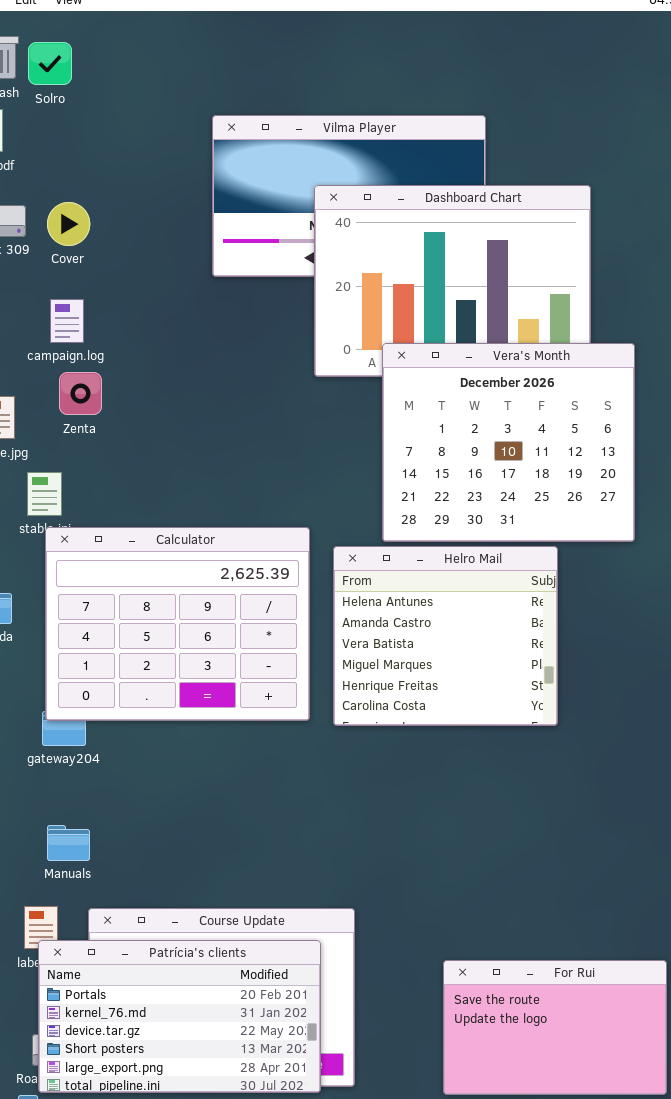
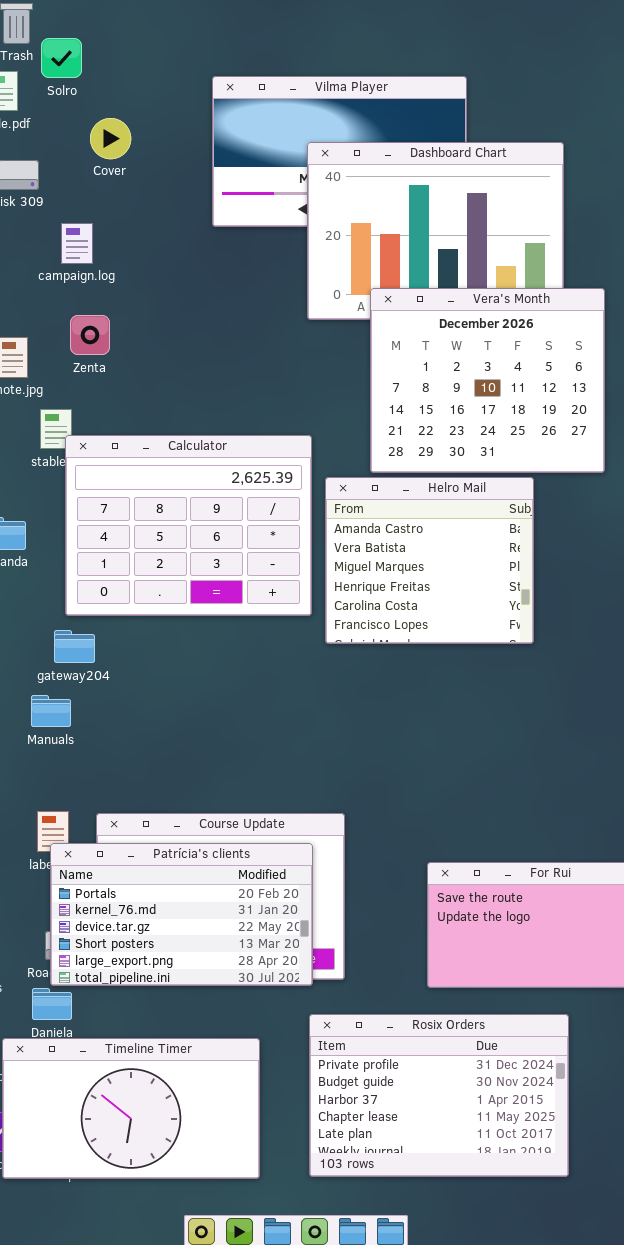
Solro: [28,42,72,85] -> [41,38,82,78], moved
Cover: [47,202,90,246] -> [90,118,131,159], moved
campaign.log: [50,299,84,343] -> [61,223,93,264], moved
Calculator: [45,527,310,721] -> [65,435,312,616], moved
Helro Mail: [333,546,558,726] -> [325,477,534,644], scrolled down 1 row
Manuals: [47,825,90,861] -> [31,695,71,727], moved

